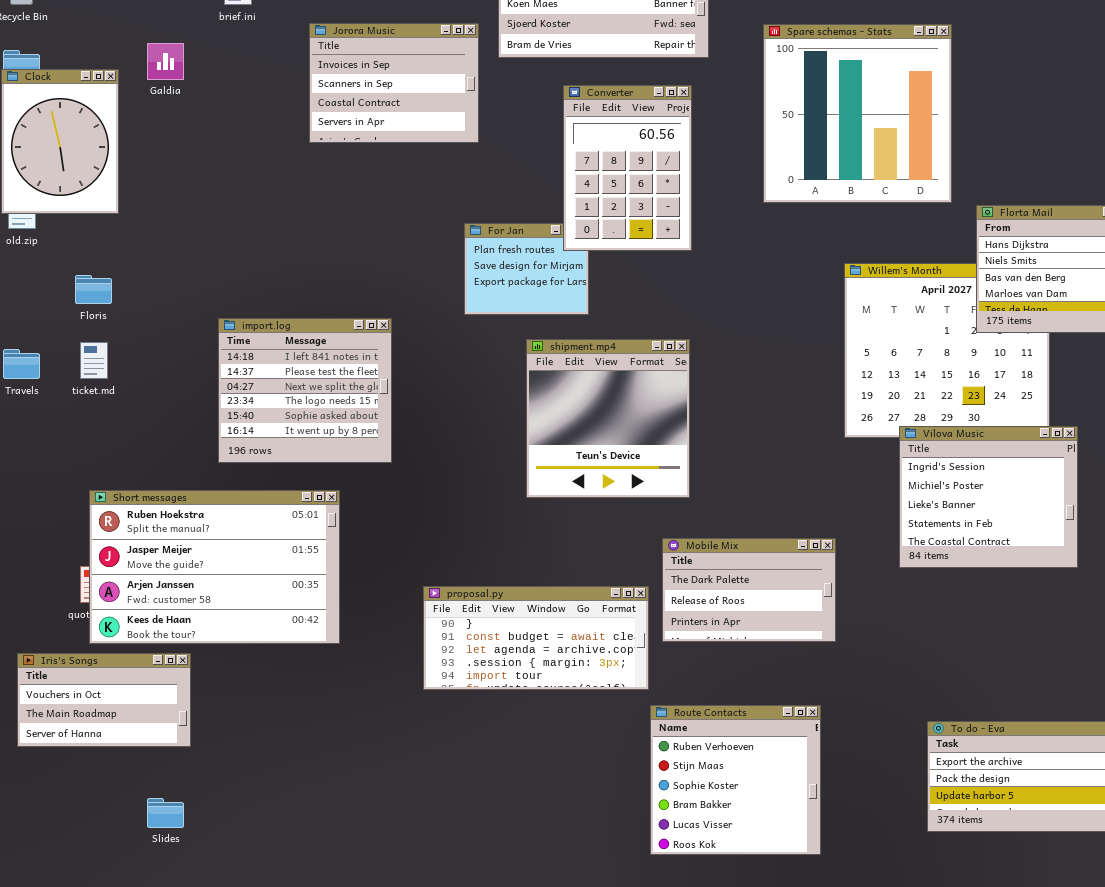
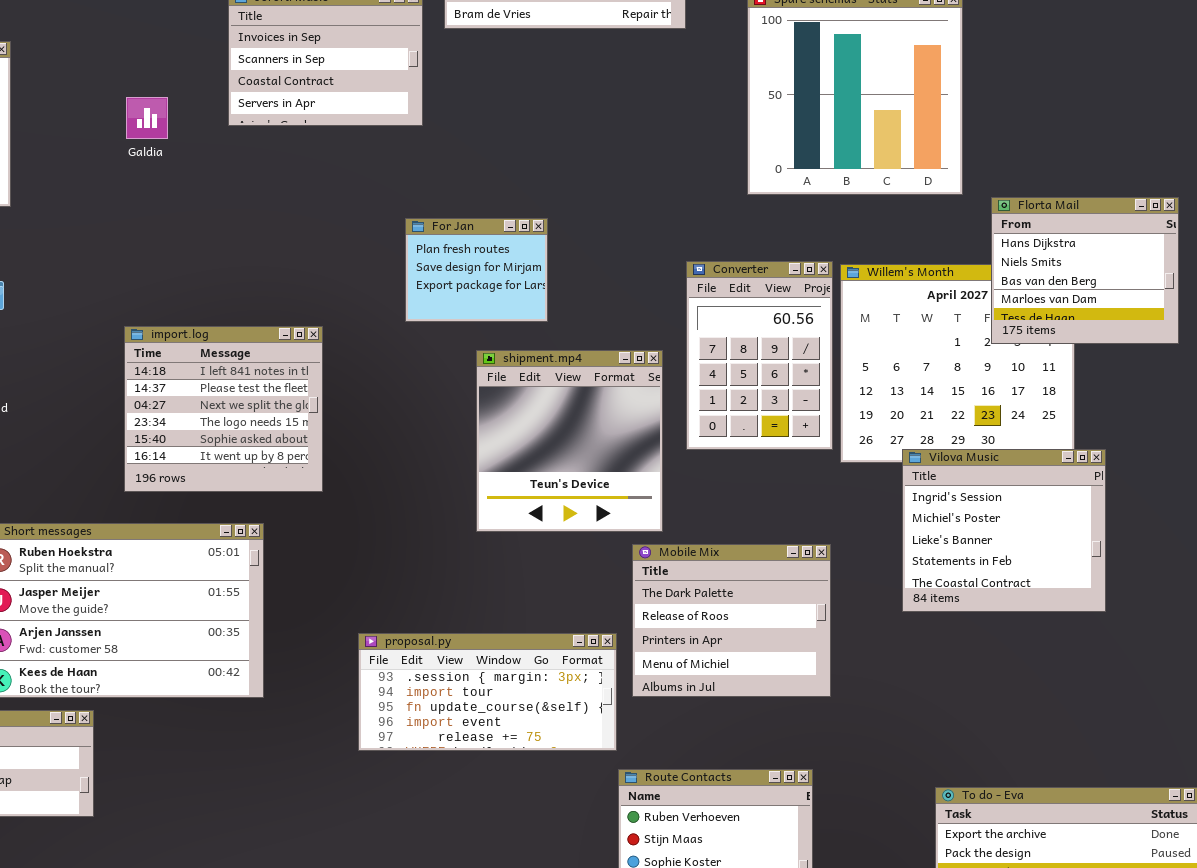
Galdia: [147,43,184,80] -> [126,97,168,139], moved
Converter: [563,85,692,251] -> [686,261,833,450], moved
Mobile Mix: [662,538,836,642] -> [632,544,831,697], resized
proposal.py: [423,586,649,690] -> [358,633,617,751], scrolled down 3 rows

